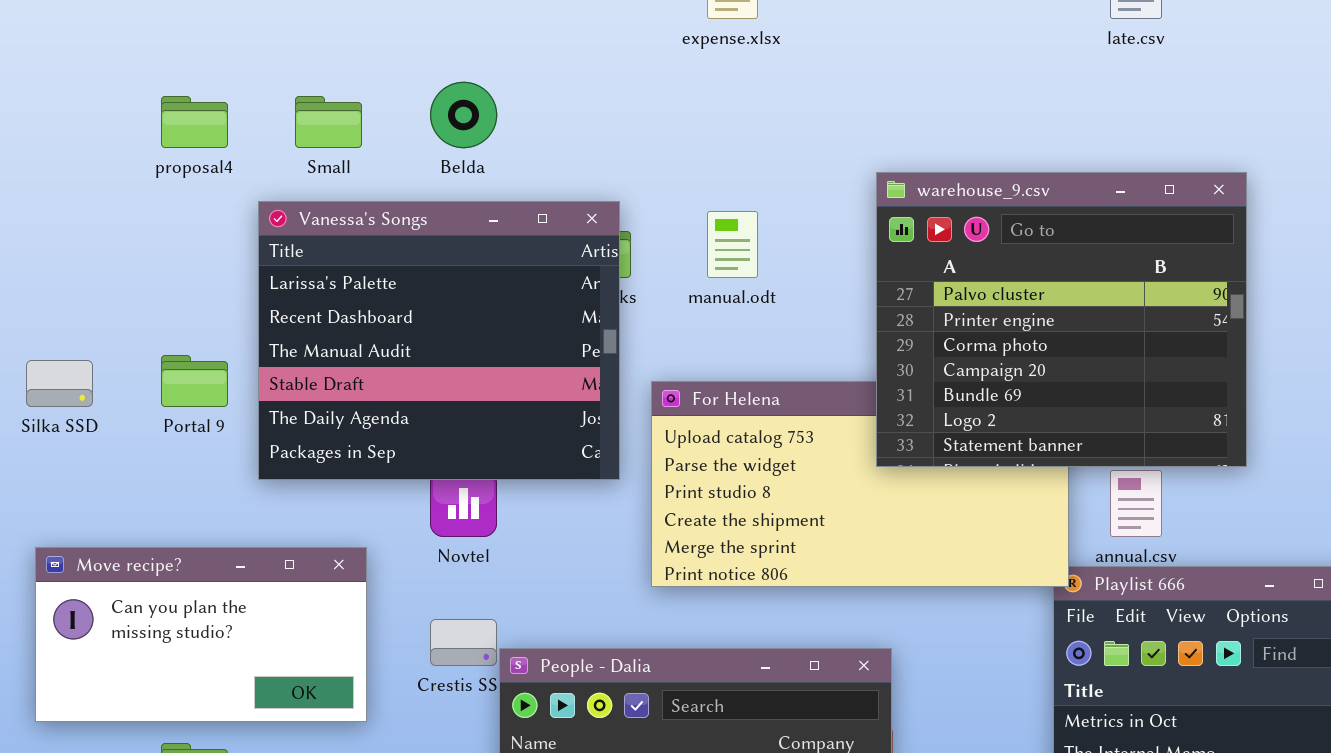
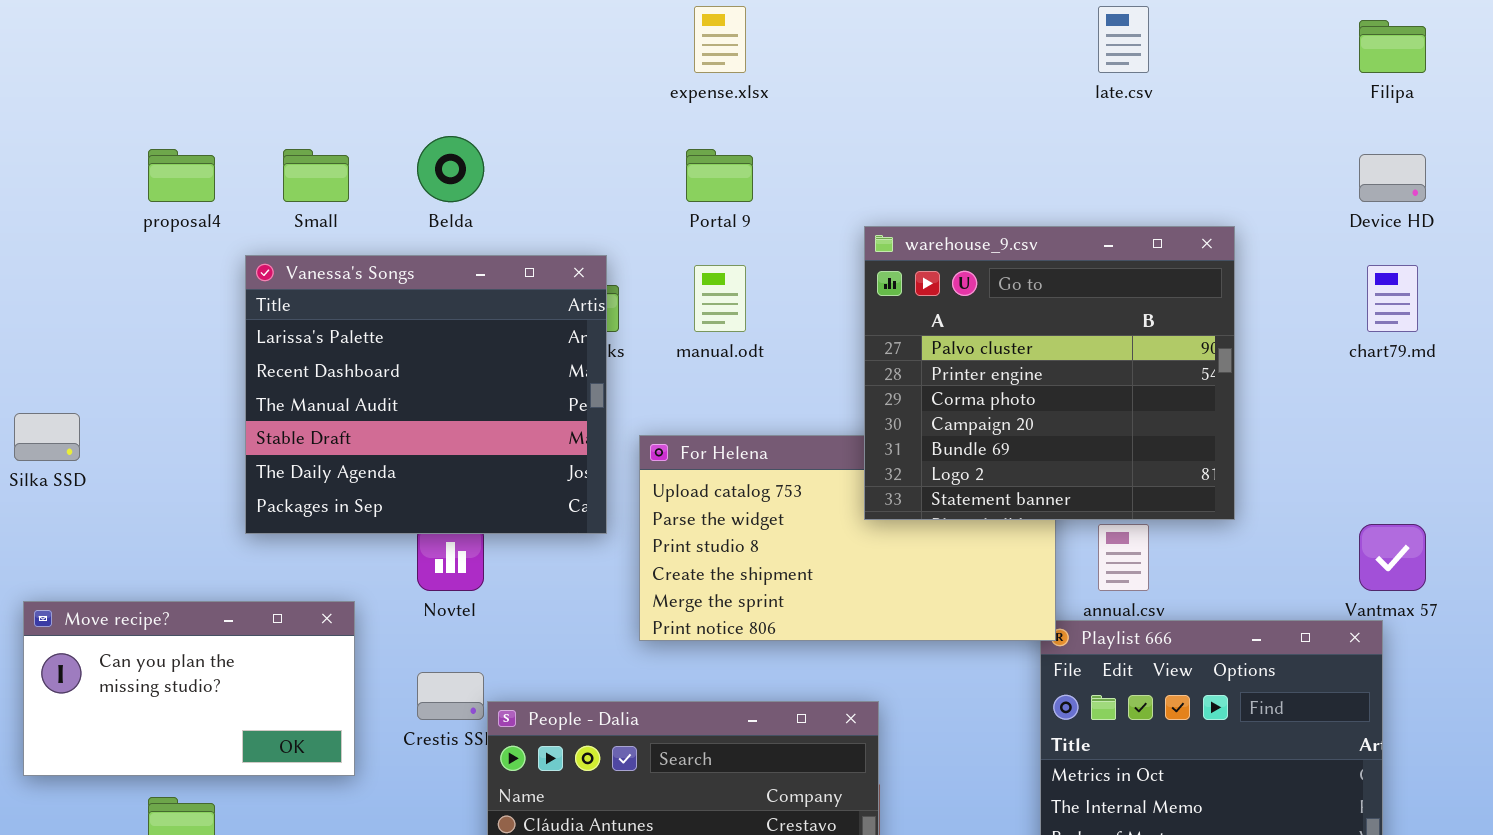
Portal 9: [161,355,228,407] -> [686,149,753,202], moved

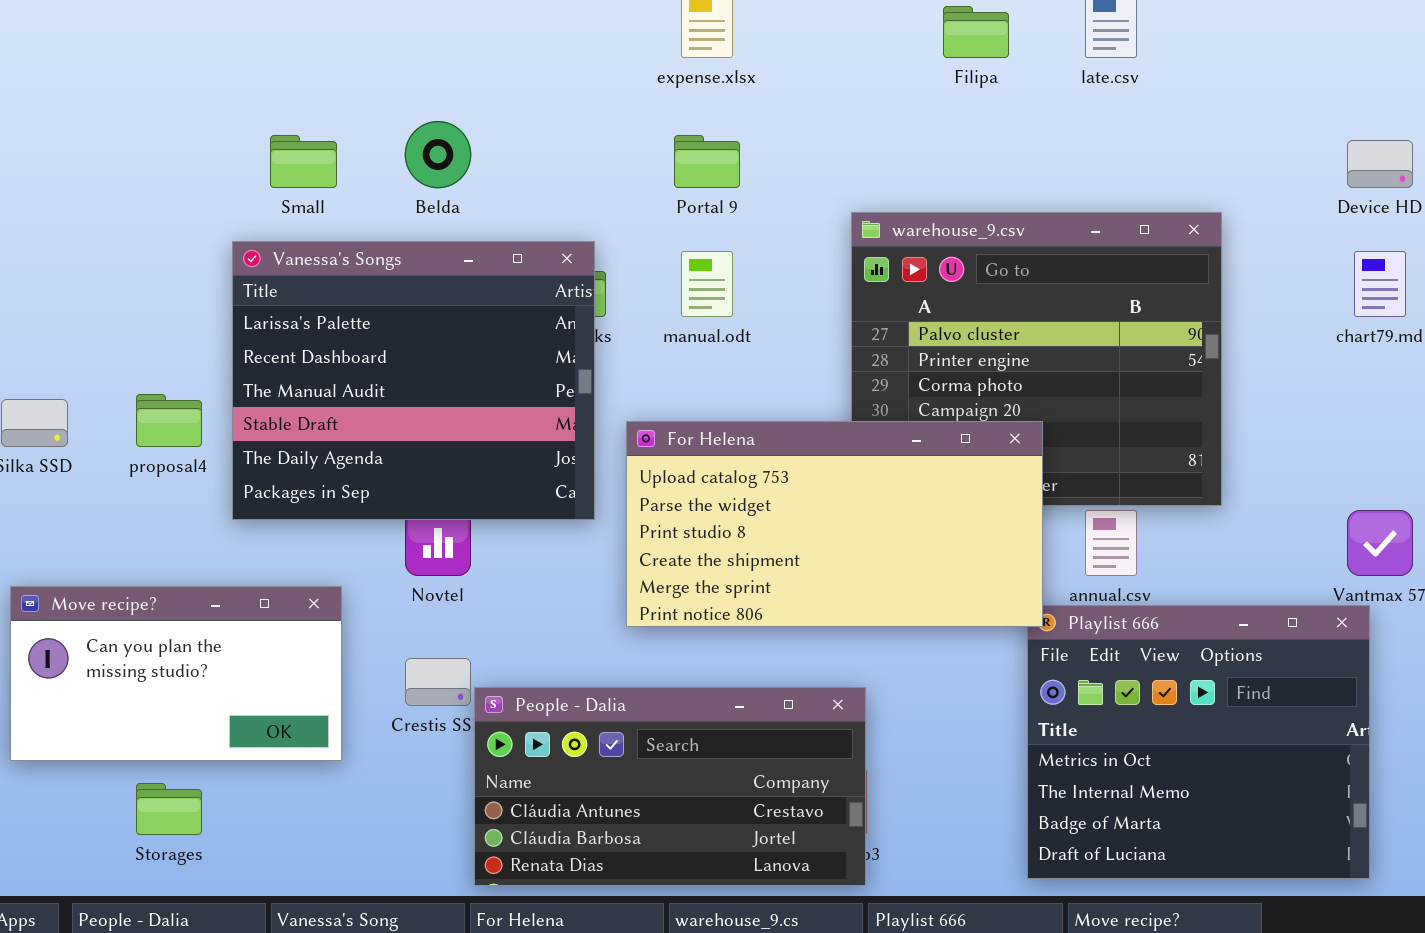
Filipa: [1359,20,1426,73] -> [943,6,1009,58], moved
proposal4: [148,149,215,202] -> [136,394,202,447], moved
For Helena: [639,435,1056,641] -> [626,421,1043,627], raised

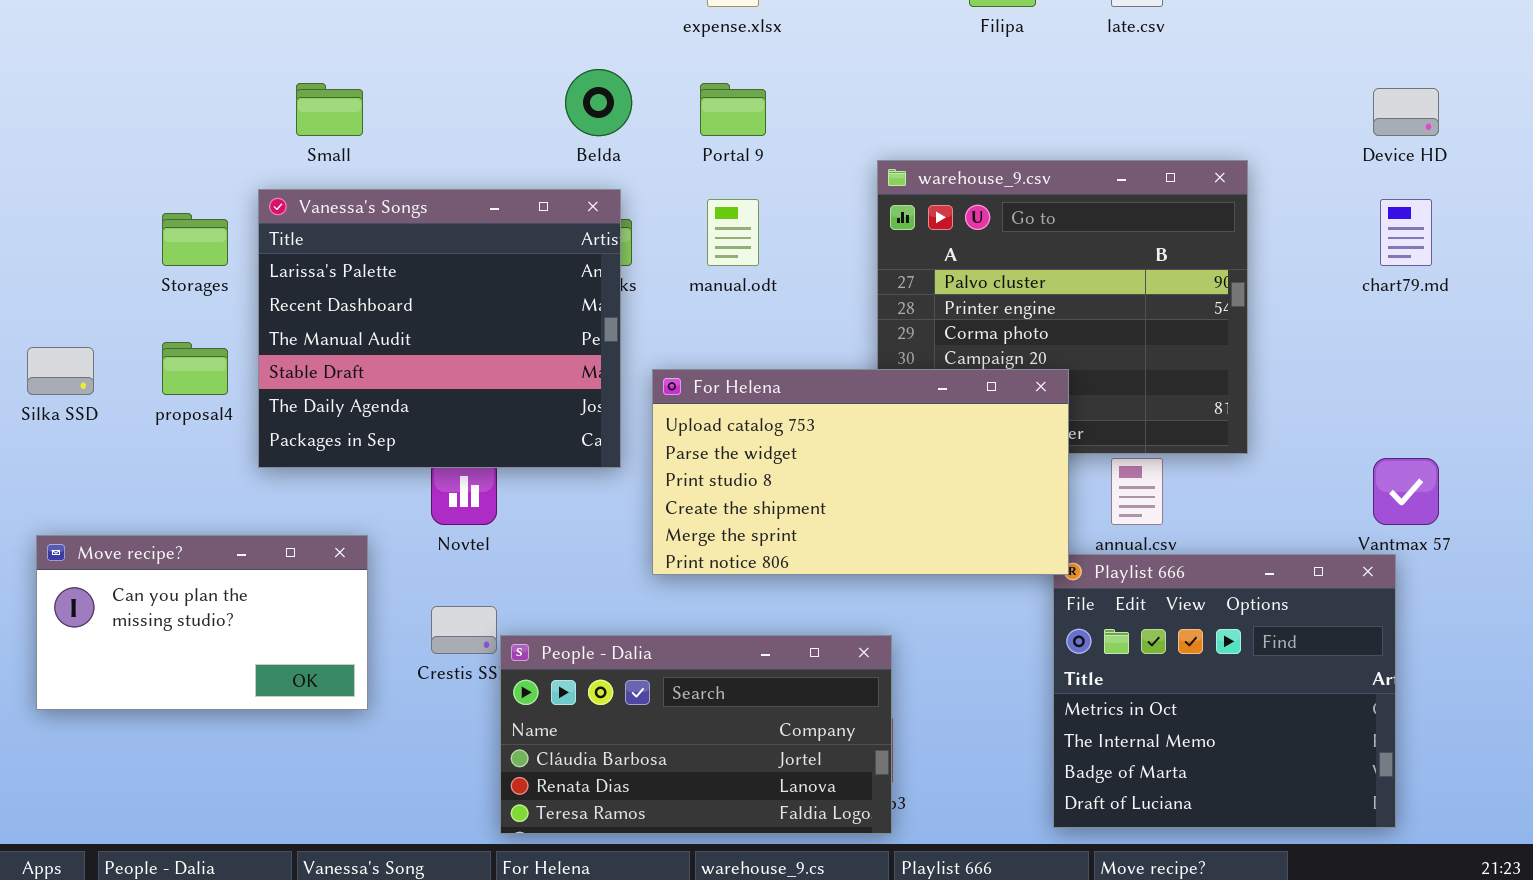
Belda: [405,121,471,188] -> [565,69,632,136], moved
People - Dalia: [474,687,866,886] -> [500,635,892,834], scrolled down 1 row
Storages: [136,783,202,835] -> [162,213,228,266], moved

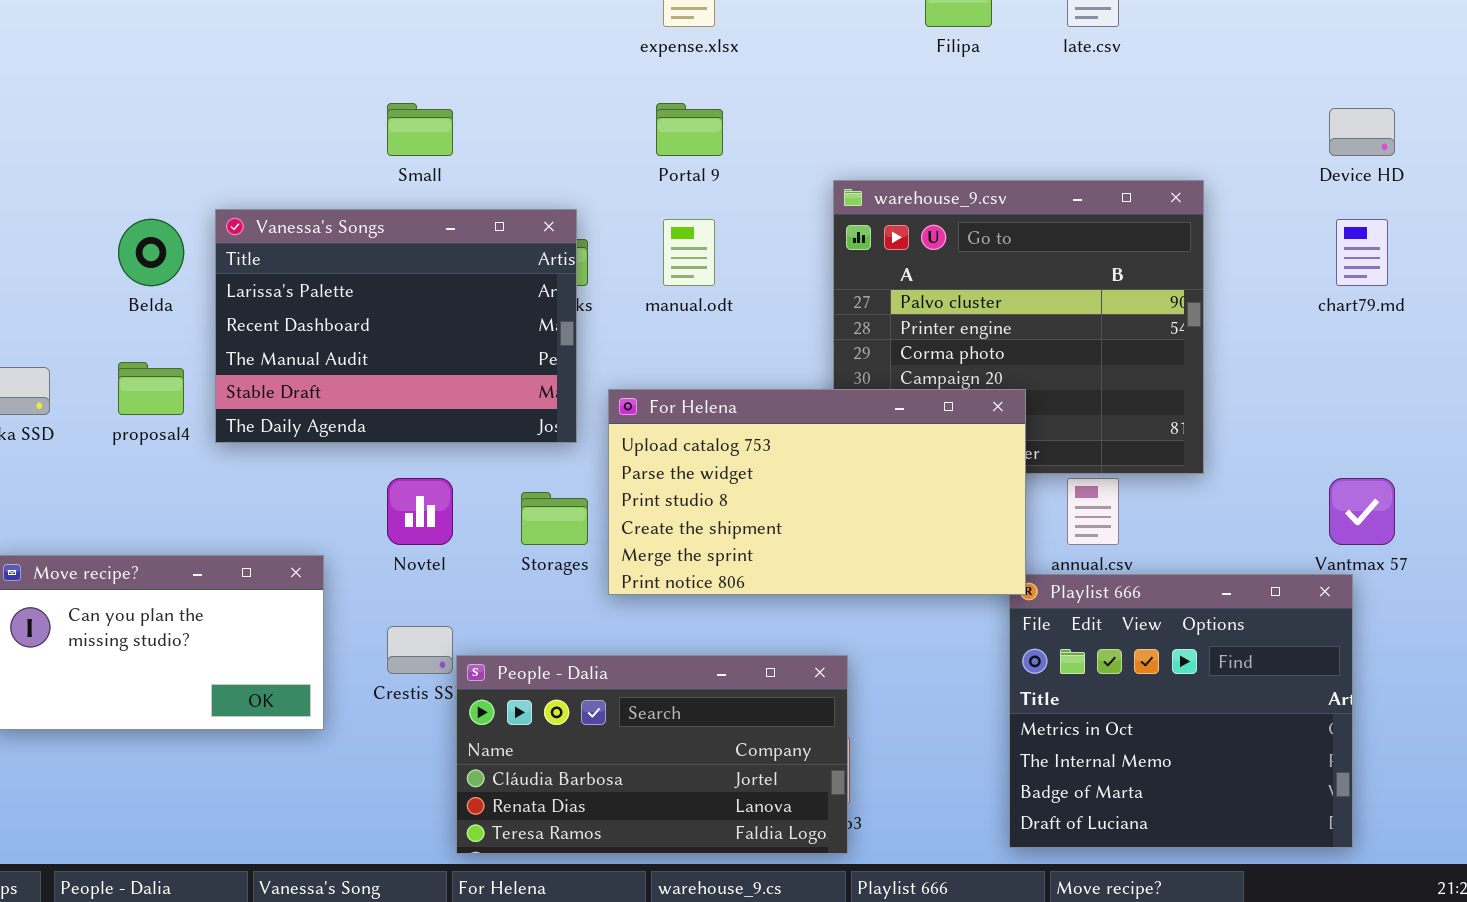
Belda: [565,69,632,136] -> [118,219,184,286], moved
Small: [296,83,363,136] -> [387,103,453,156], moved
Vanessa's Songs: [258,189,621,468] -> [215,209,577,443], resized
Storages: [162,213,228,266] -> [521,492,588,545], moved

